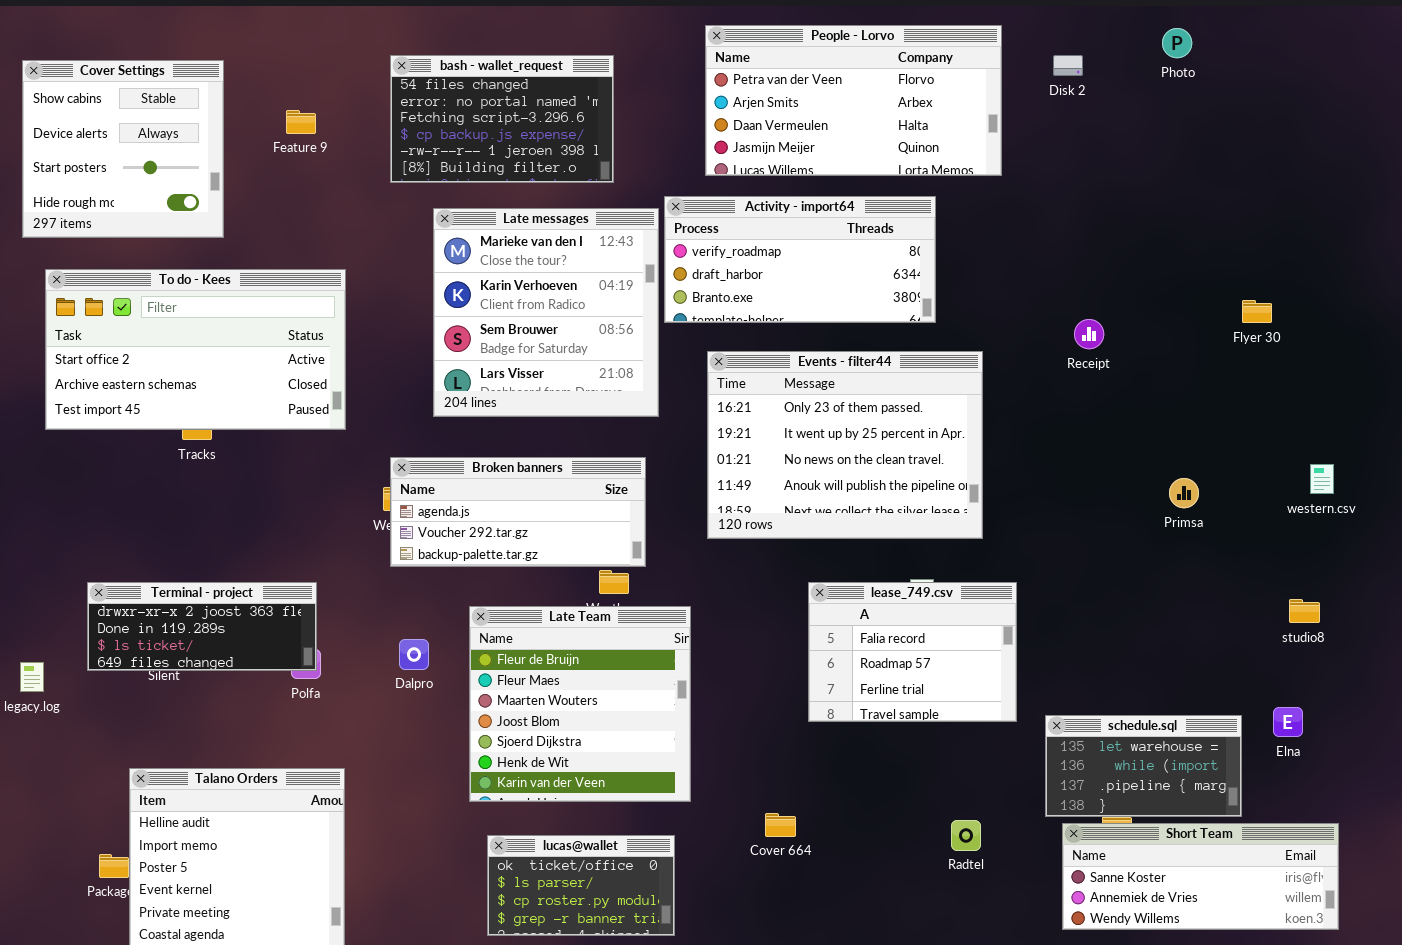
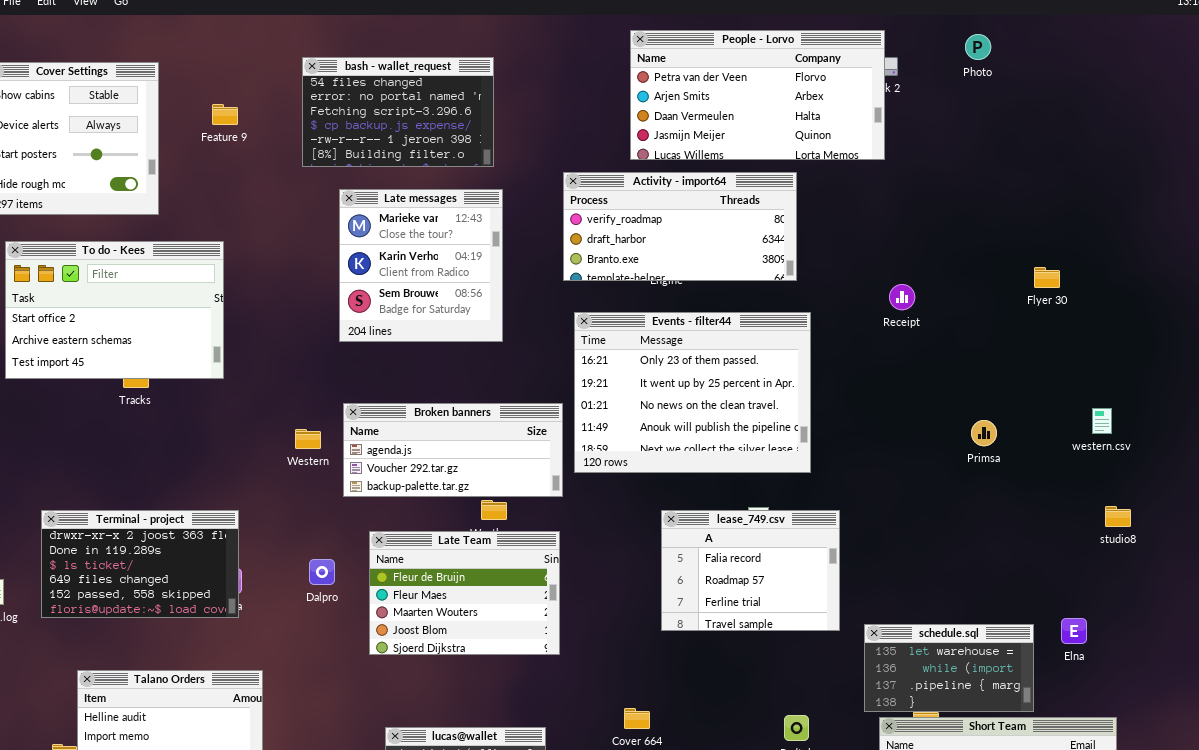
People - Lorvo: [705,25,1002,176] -> [630,30,885,160], moved
Activity - import64: [664,196,936,323] -> [563,172,797,281], moved
Late messages: [433,208,659,417] -> [339,189,503,342], resized
To do - Kees: [45,269,346,430] -> [5,241,224,379], resized
Broken banners: [390,457,646,567] -> [343,403,563,497], moved
Terminal - project: [87,582,317,671] -> [41,510,239,618], resized
studio8: [1289,599,1320,623] -> [1105,506,1131,527], moved
Late Team: [469,606,691,802] -> [369,531,560,655], resized

